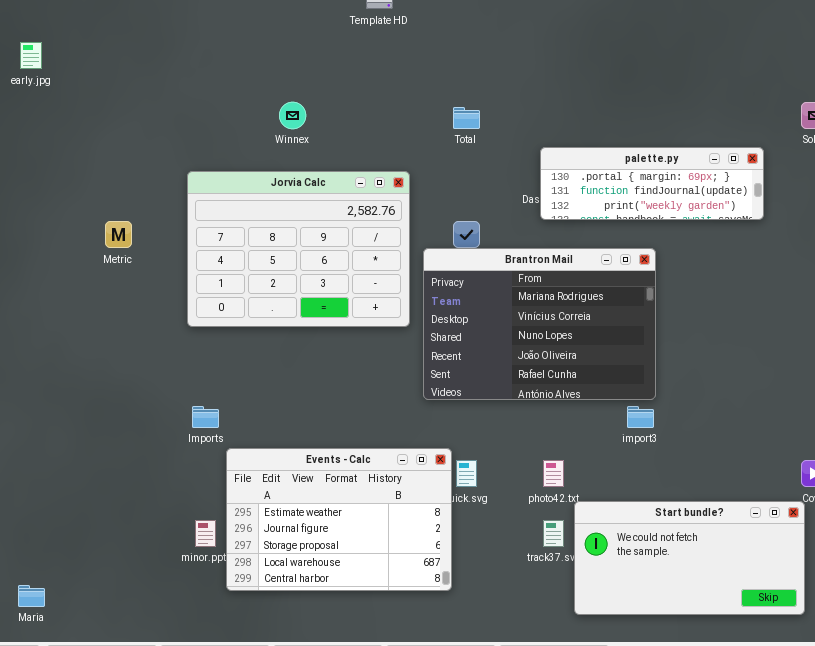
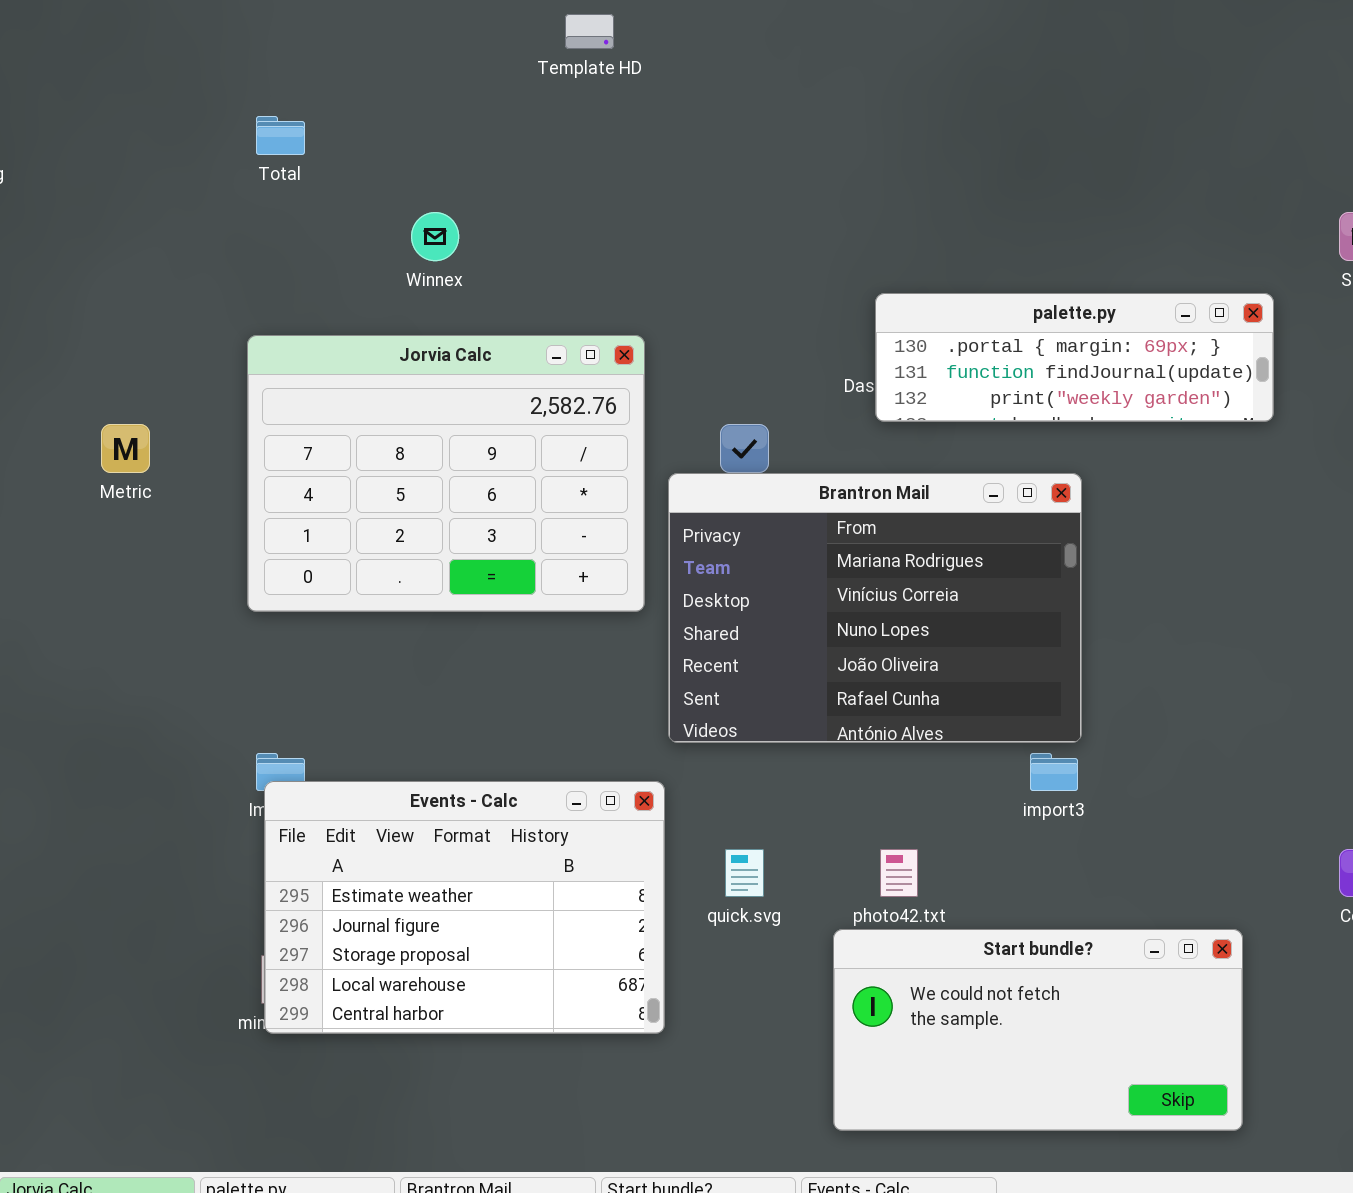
Total: [453,107,480,129] -> [256,116,305,155], moved
Events - Calc: [226,448,452,591] -> [264,781,665,1034], moved
Start bundle?: [574,501,805,615] -> [833,929,1243,1131], moved

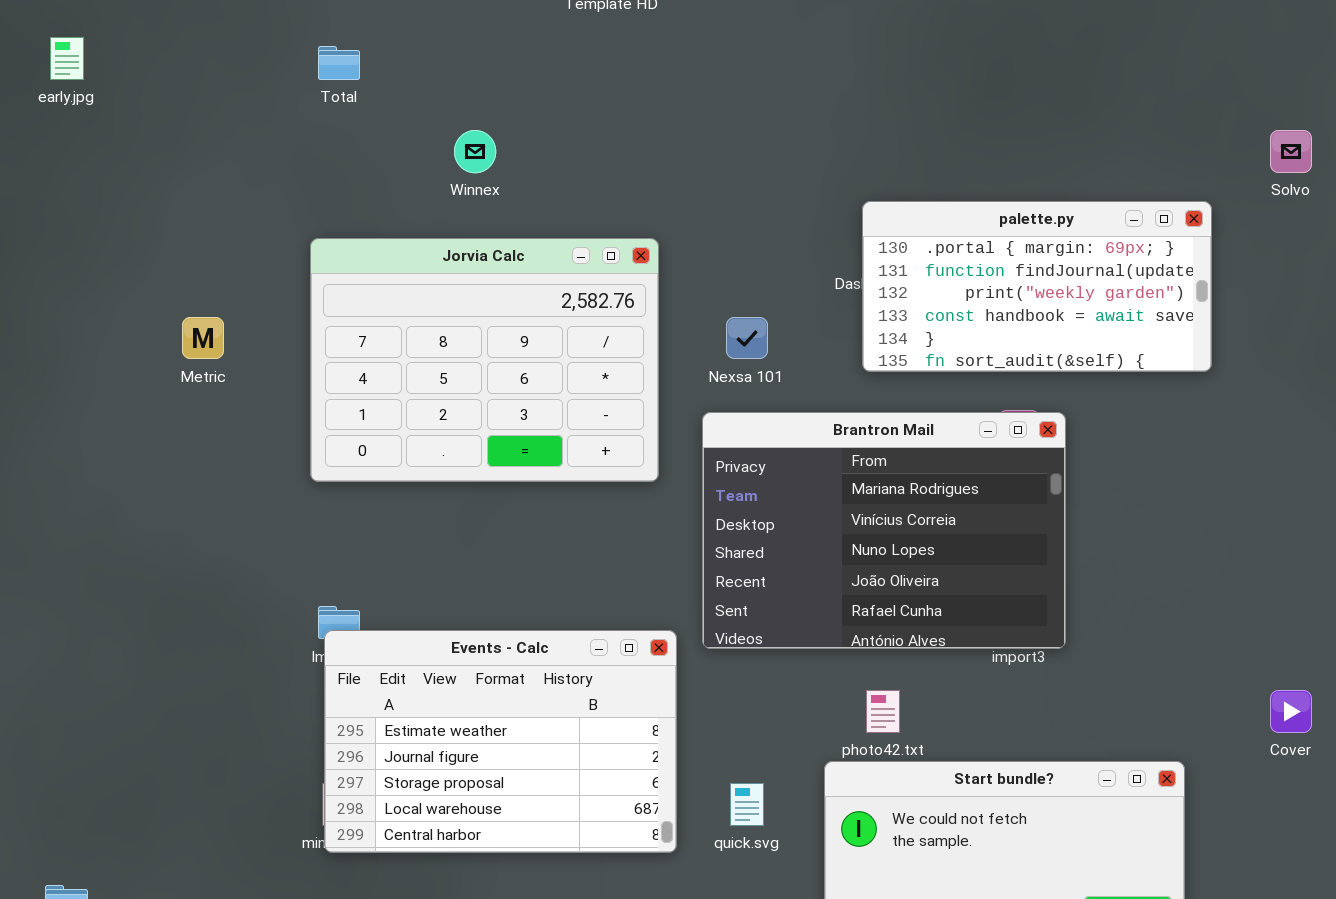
palette.py: [875,293,1274,422] -> [862,201,1212,372], resized
Brantron Mail: [668,473,1082,743] -> [702,412,1066,649], moved
quick.svg: [725,849,764,897] -> [730,783,764,826], moved

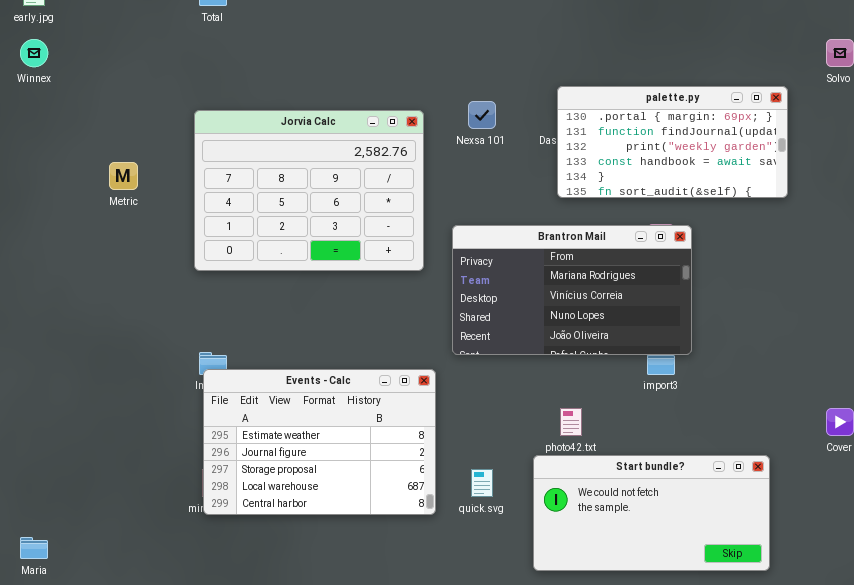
Winnex: [454,130,496,173] -> [20,39,48,67], moved
Nexsa 101: [726,317,768,359] -> [468,101,496,129], moved
Brantron Mail: [702,412,1066,649] -> [452,225,692,355], resized

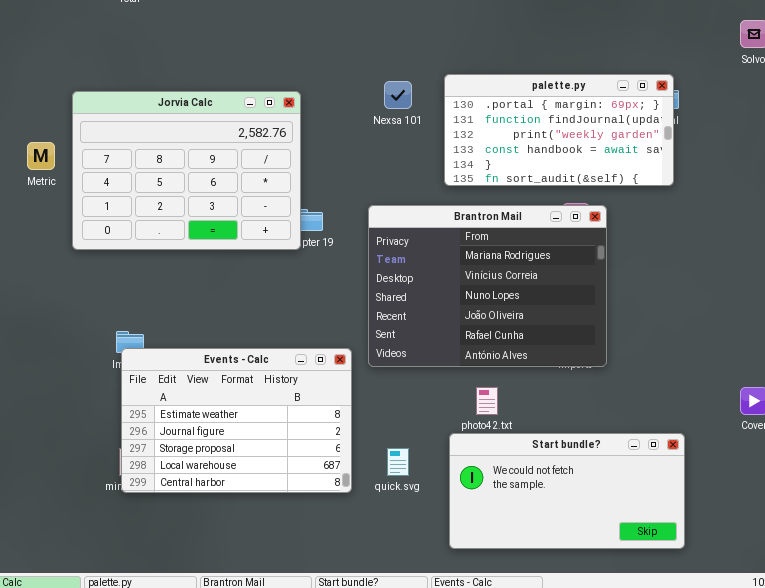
palette.py: [557,86,788,198] -> [444,74,674,186], moved
Jorvia Calc: [194,110,424,271] -> [72,91,301,250], moved
Brantron Mail: [452,225,692,355] -> [368,205,607,367], resized

